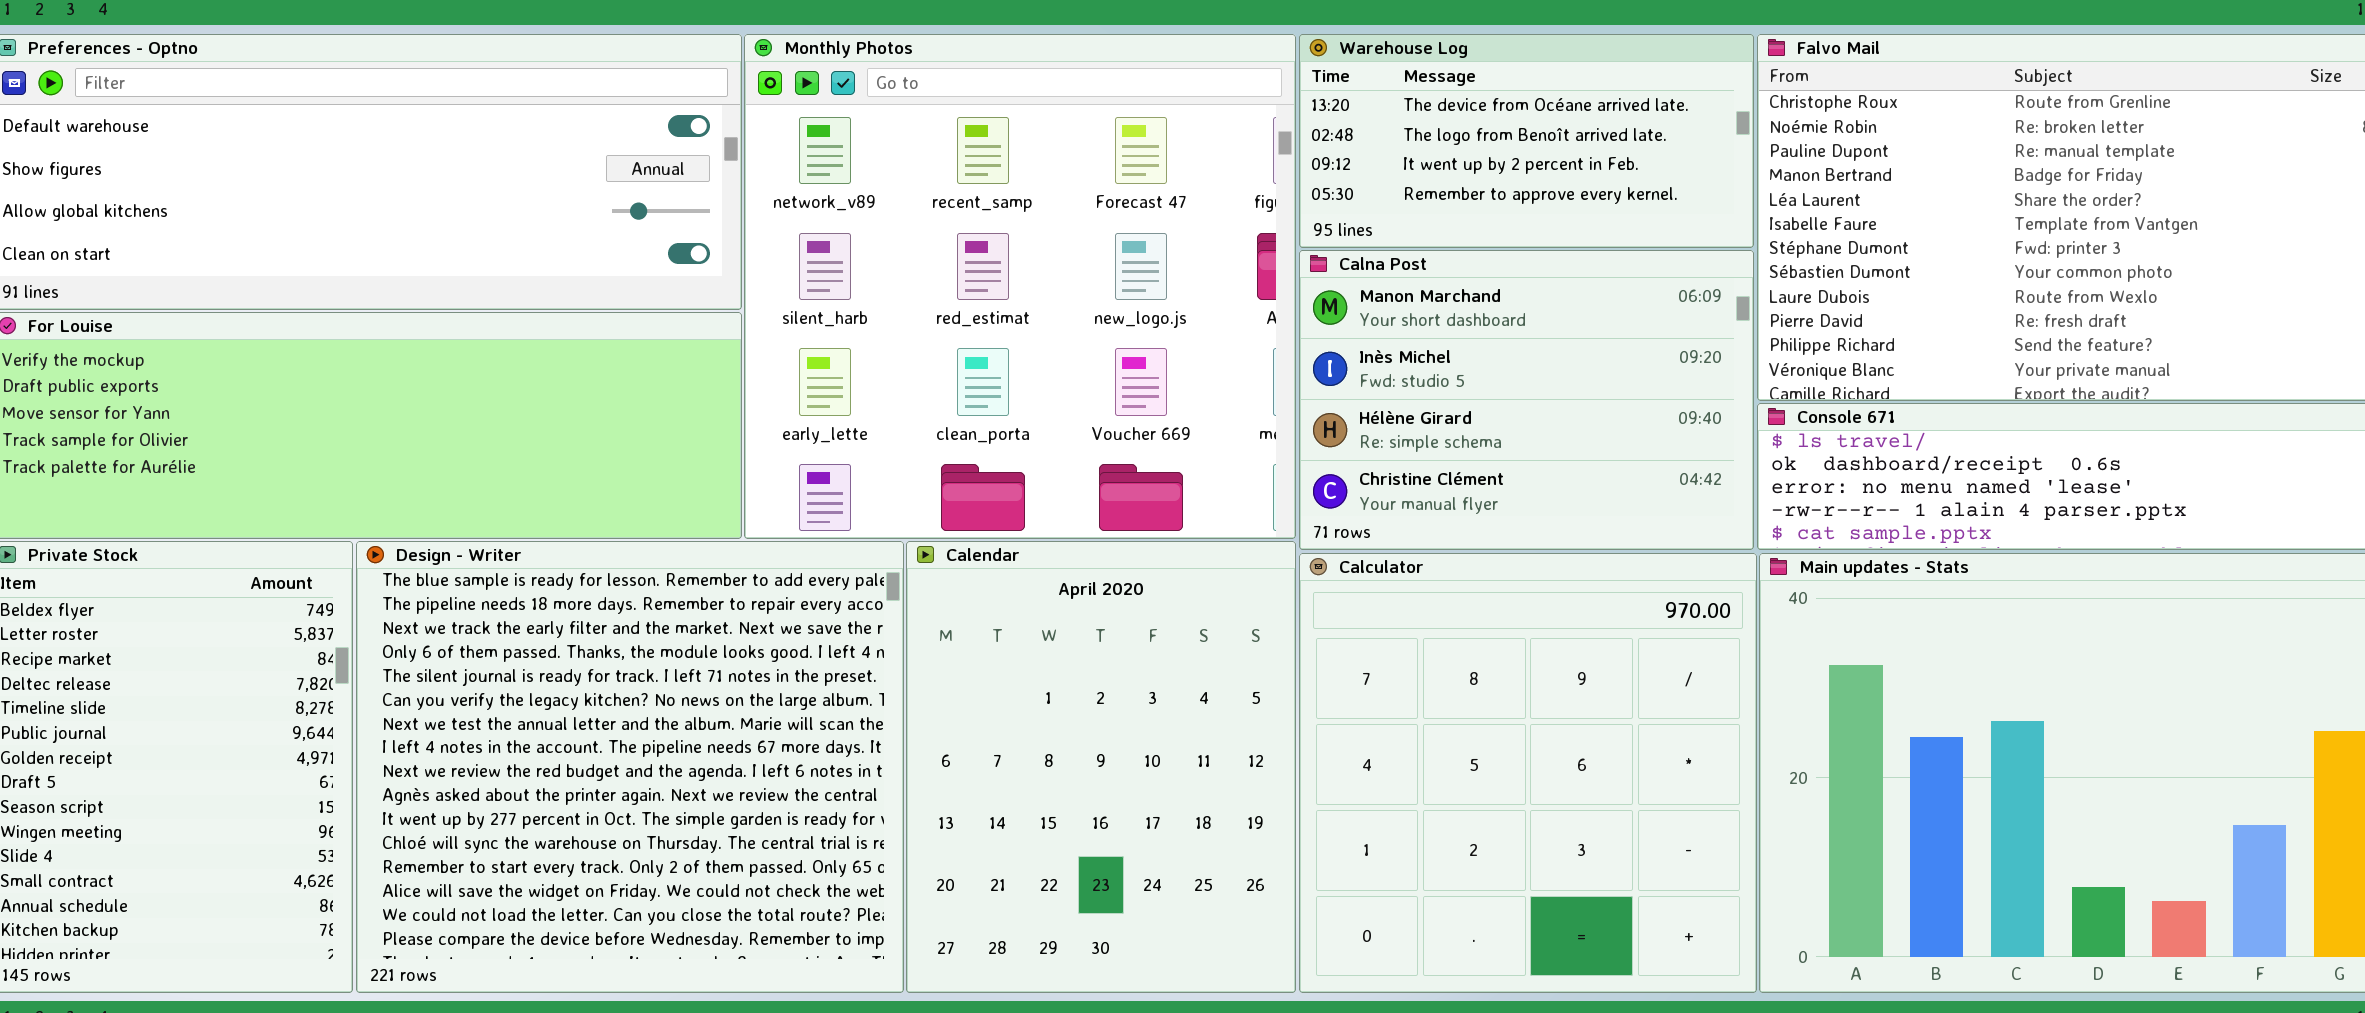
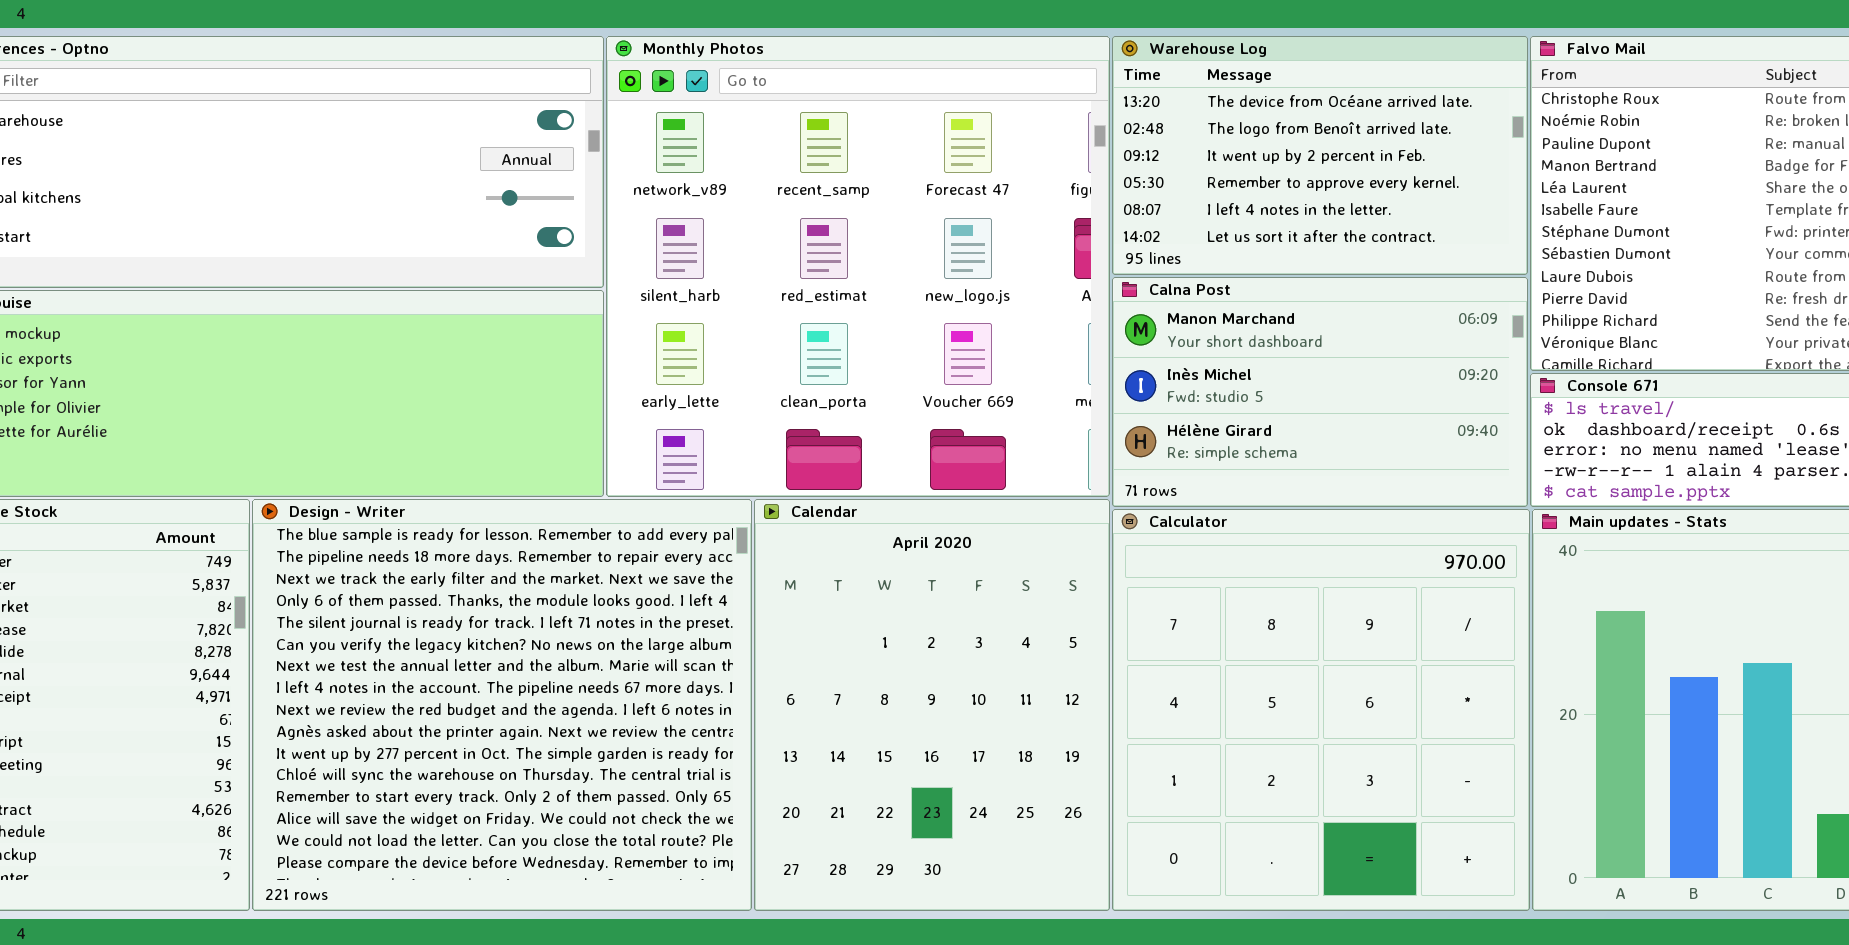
Warehouse Log: [1299,34,1754,248] -> [1112,36,1528,275], resized
Calna Post: [1299,250,1754,550] -> [1112,277,1528,507], resized

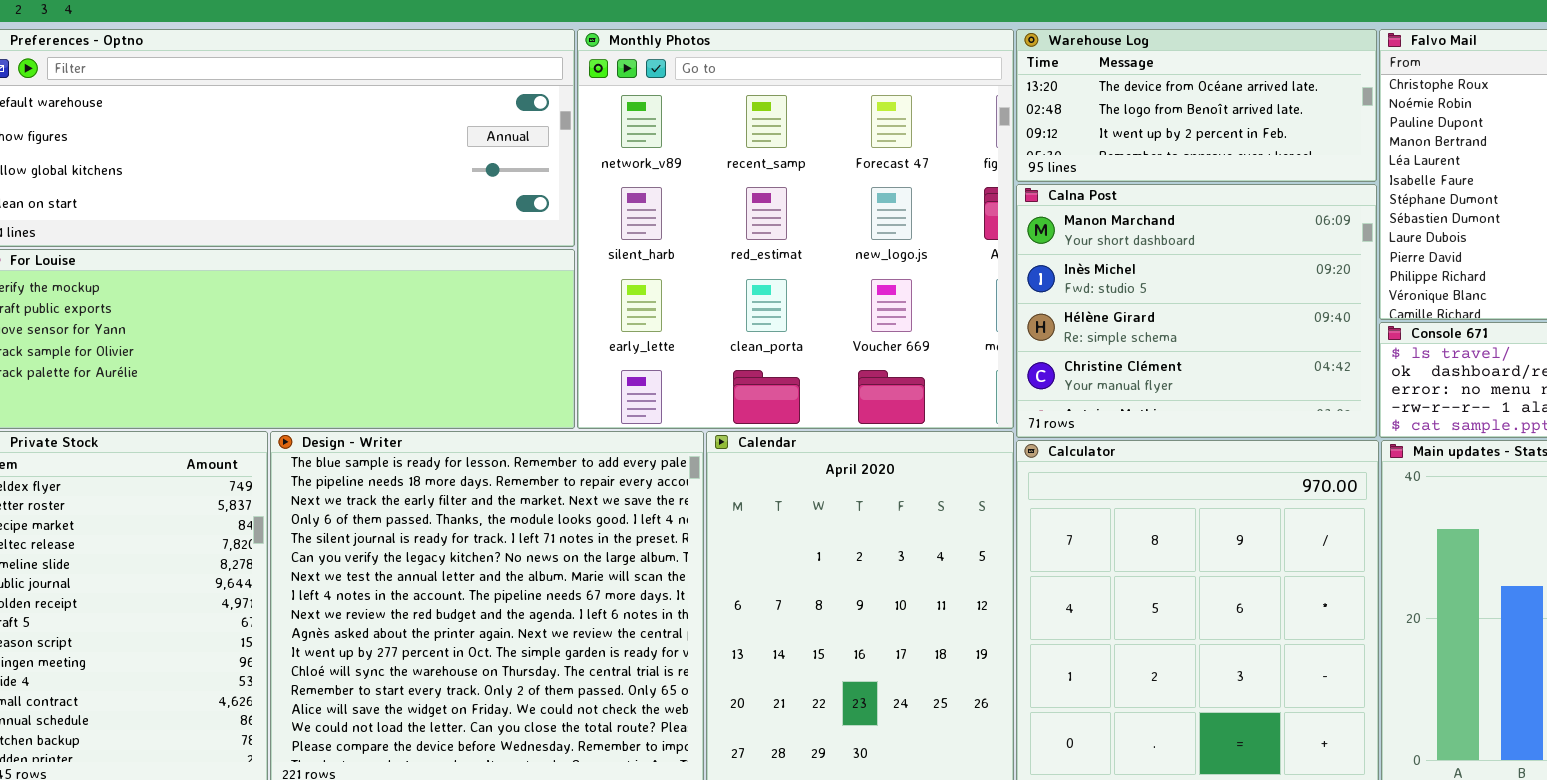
Warehouse Log: [1112,36,1528,275] -> [1016,29,1377,182], resized
Calna Post: [1112,277,1528,507] -> [1016,184,1377,438], resized

